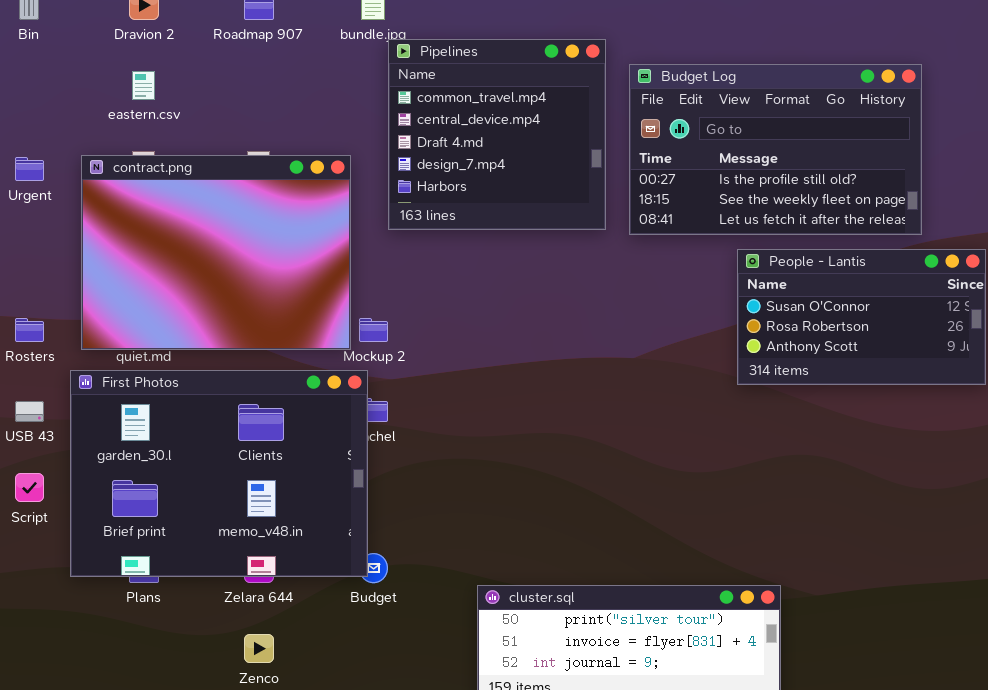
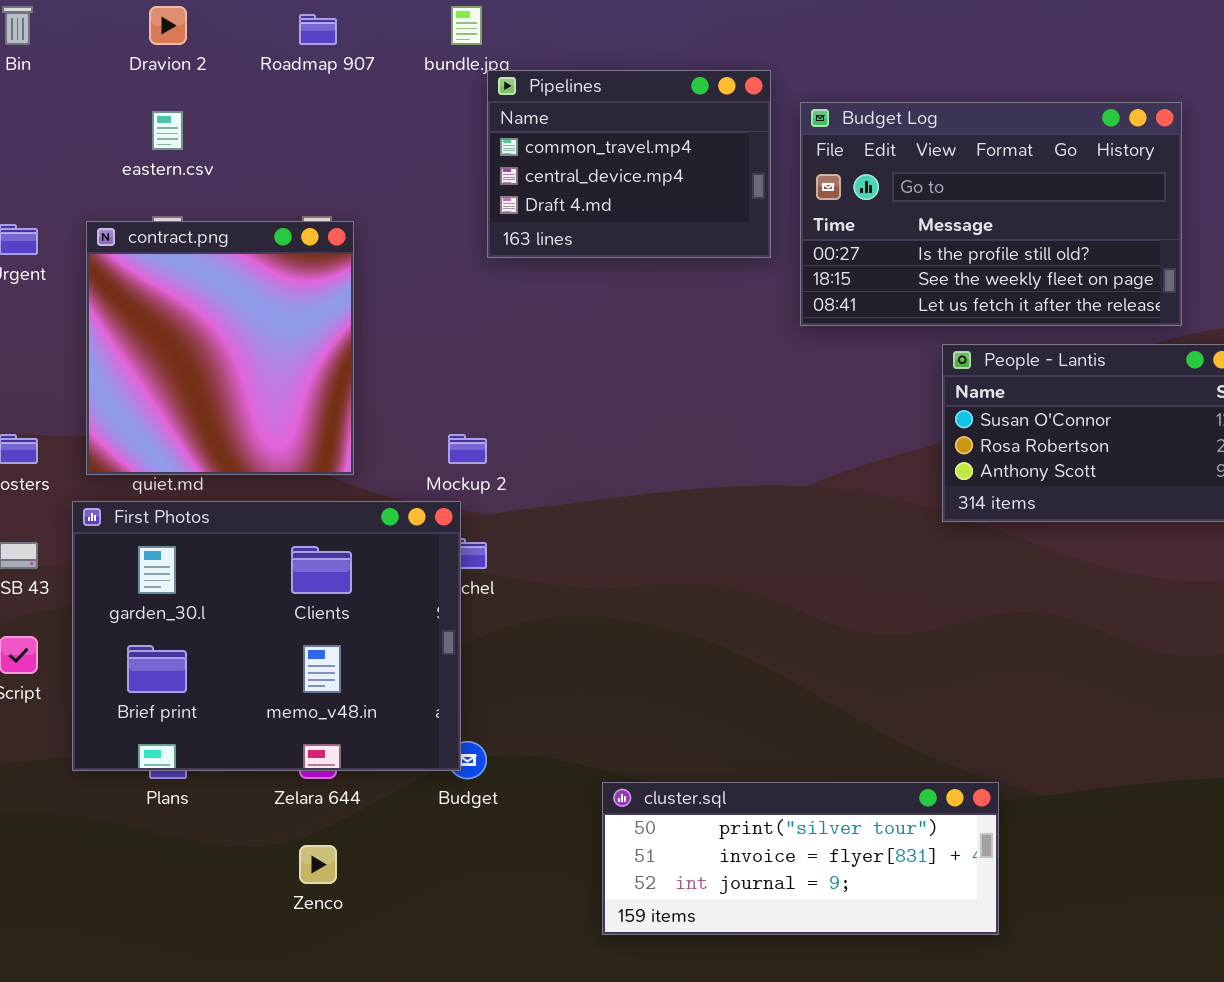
Pipelines: [388,39,606,230] -> [487,70,771,258], resized
contract.png: [81,155,351,350] -> [86,221,354,475], resized

